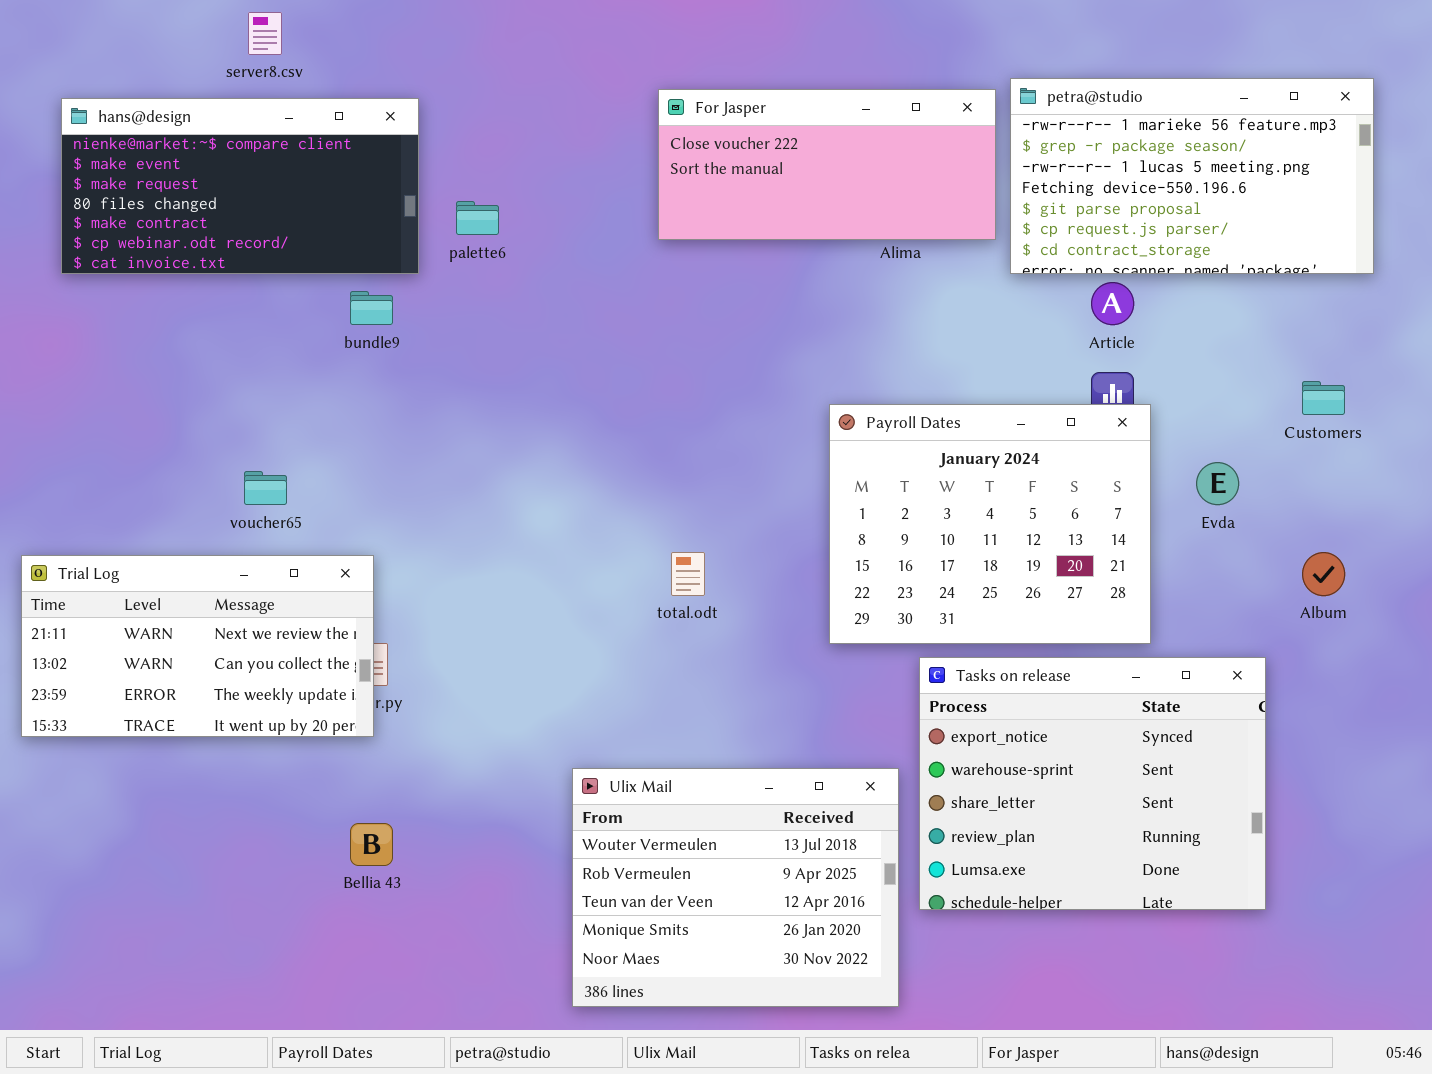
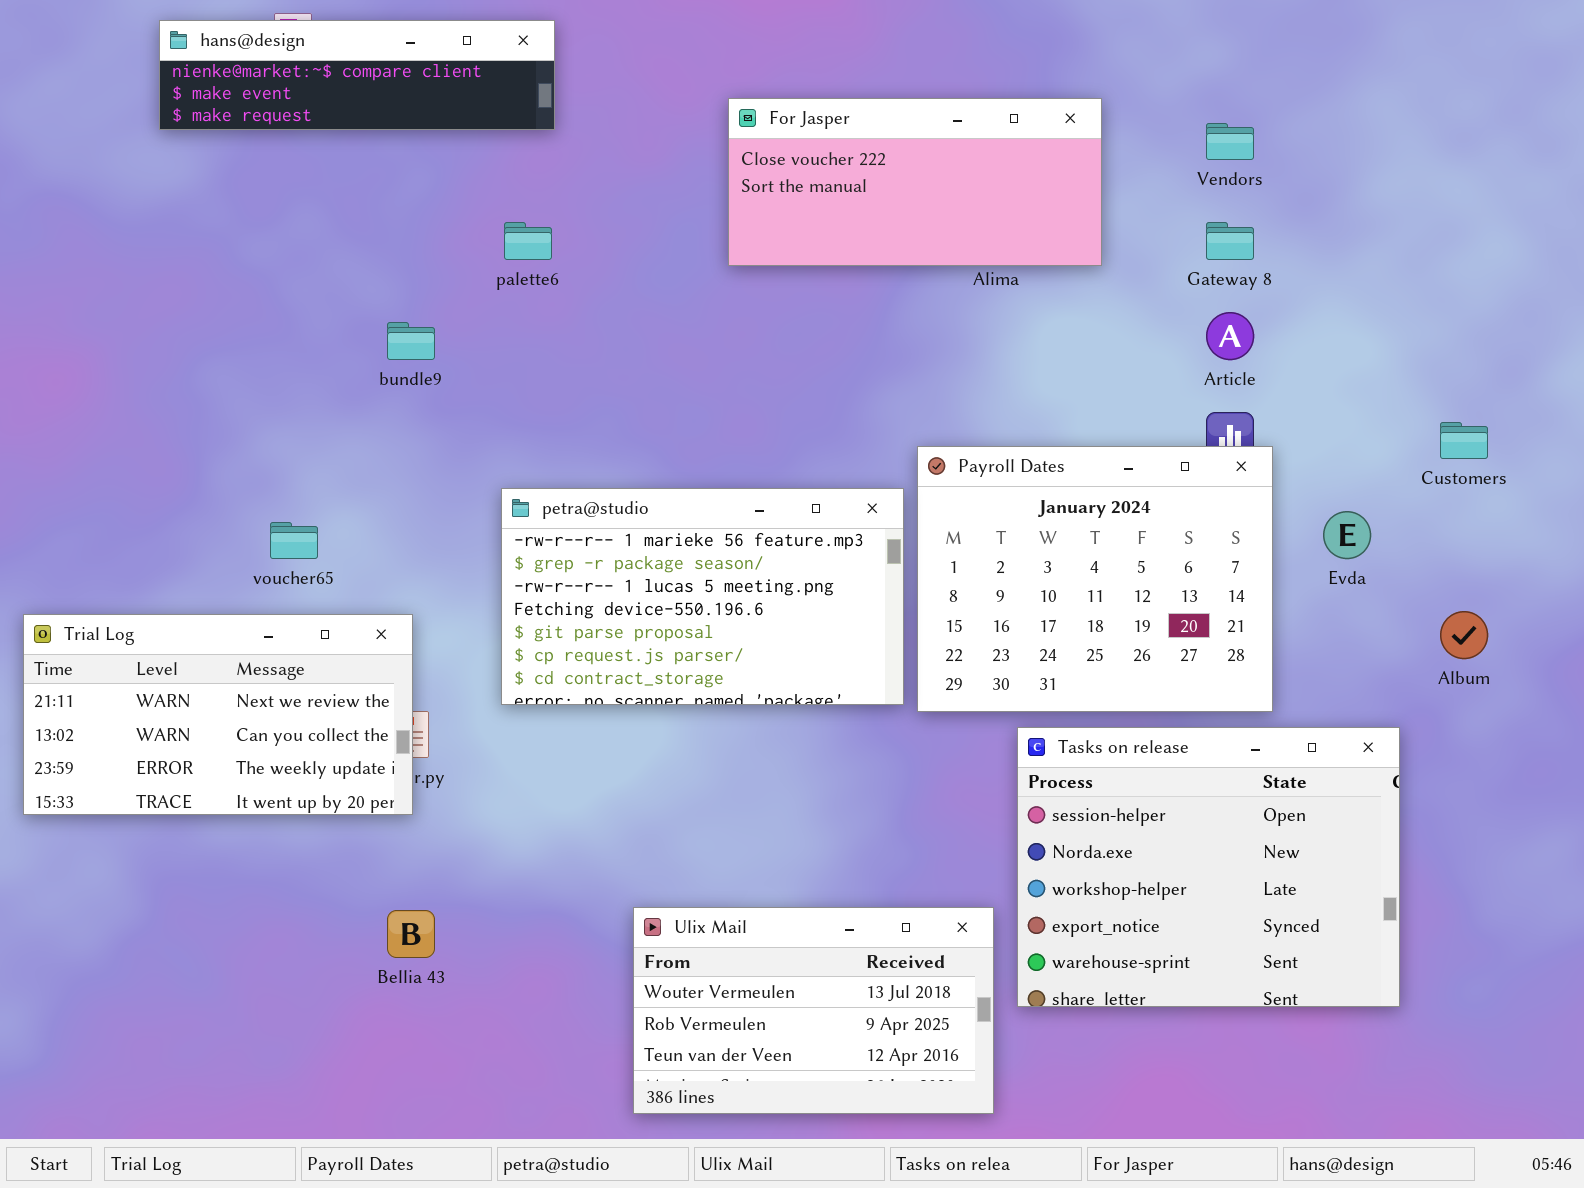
petra@studio: [1010,78,1374,274] -> [501,488,904,705], moved
hans@design: [61,98,419,274] -> [159,20,555,130], moved, resized
Tasks on release: [919,657,1266,910] -> [1017,727,1400,1007], scrolled up 3 rows
Ulix Mail: [572,768,899,1007] -> [633,907,994,1114], resized

